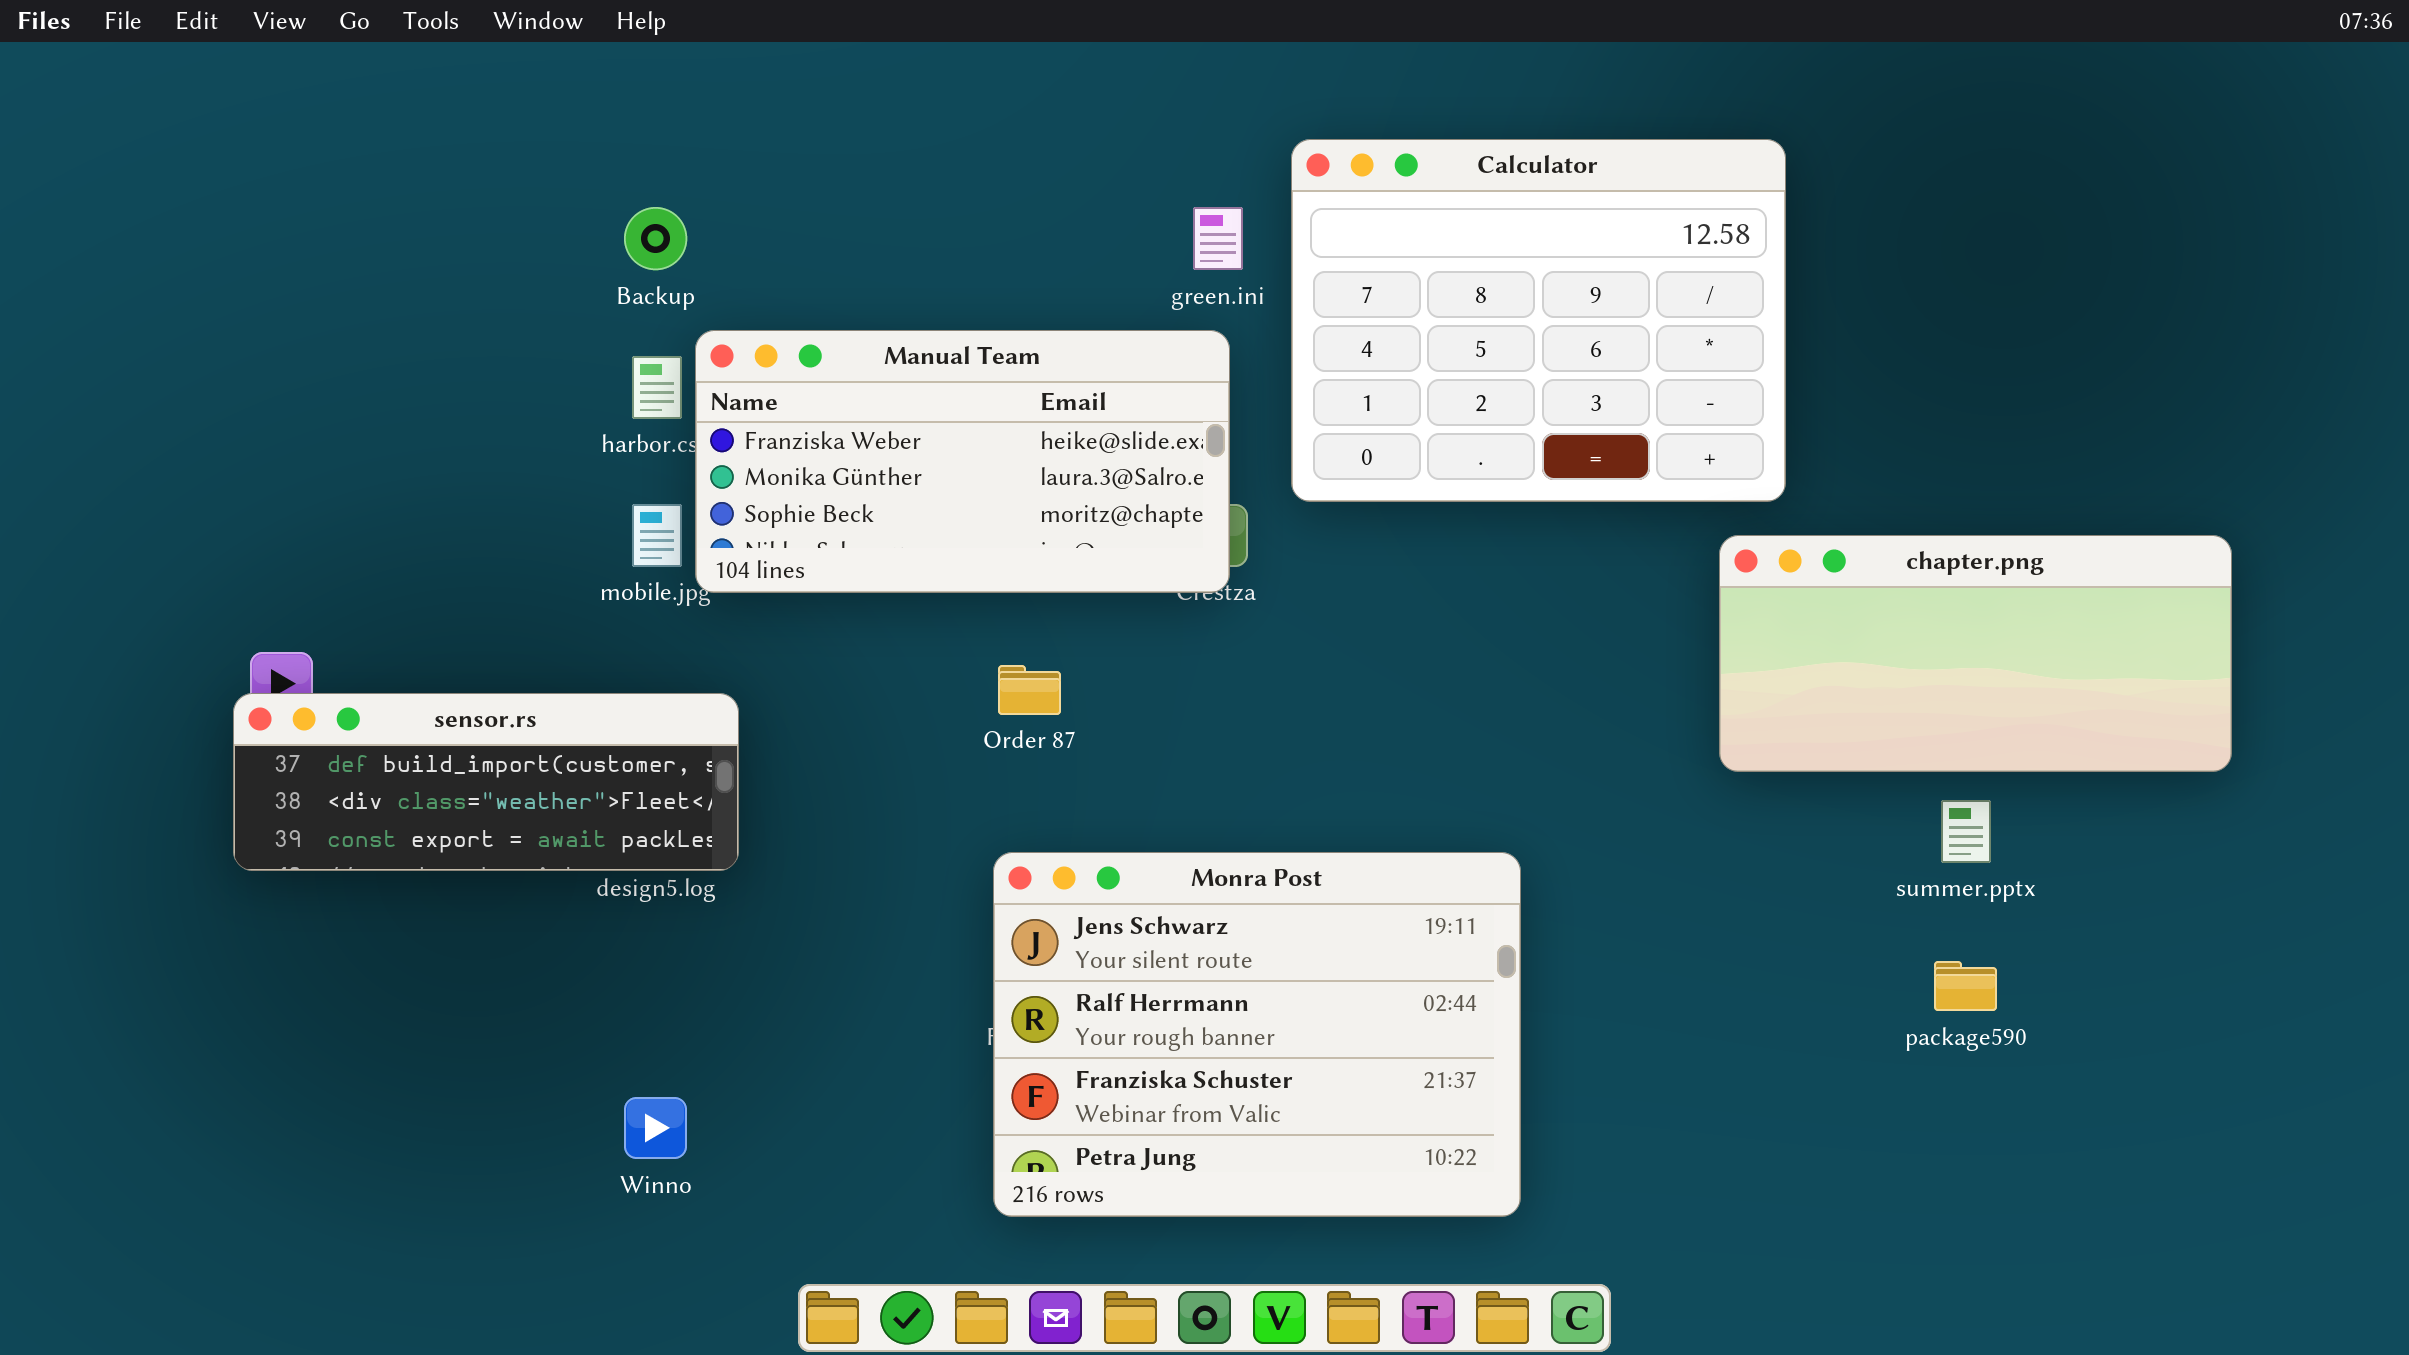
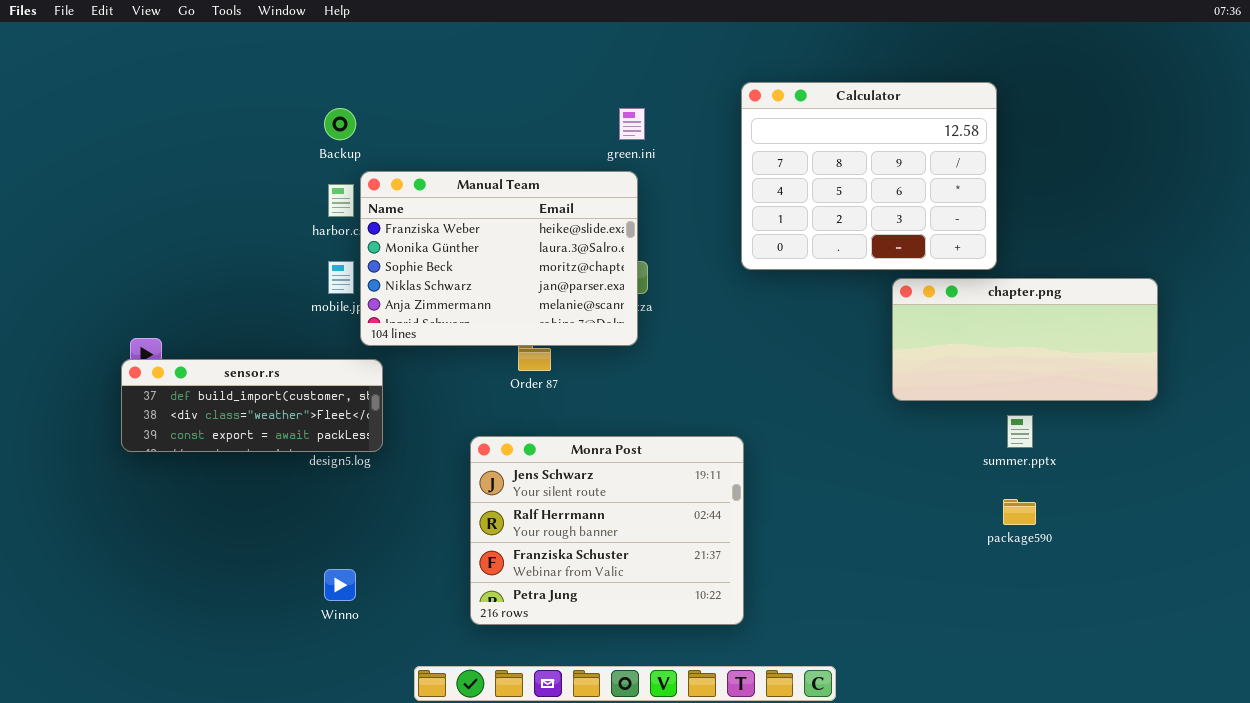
Calculator: [1291,139,1786,502] -> [741,82,997,270], moved
Manual Team: [695,330,1230,593] -> [360,171,638,346], resized
Monra Post: [993,852,1521,1217] -> [470,436,744,625], moved

